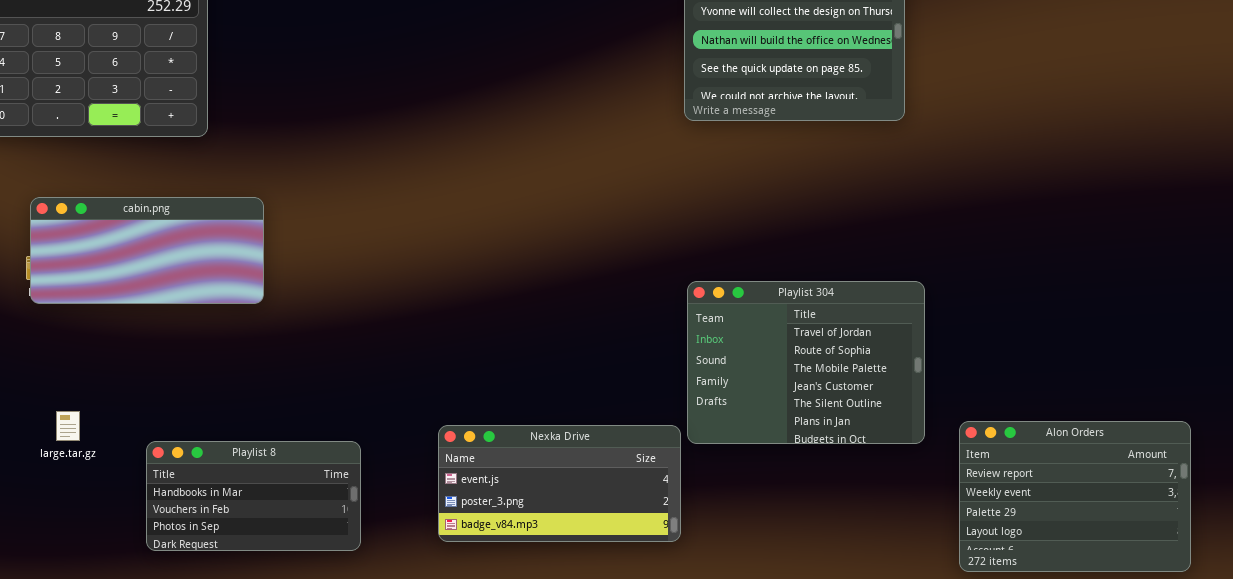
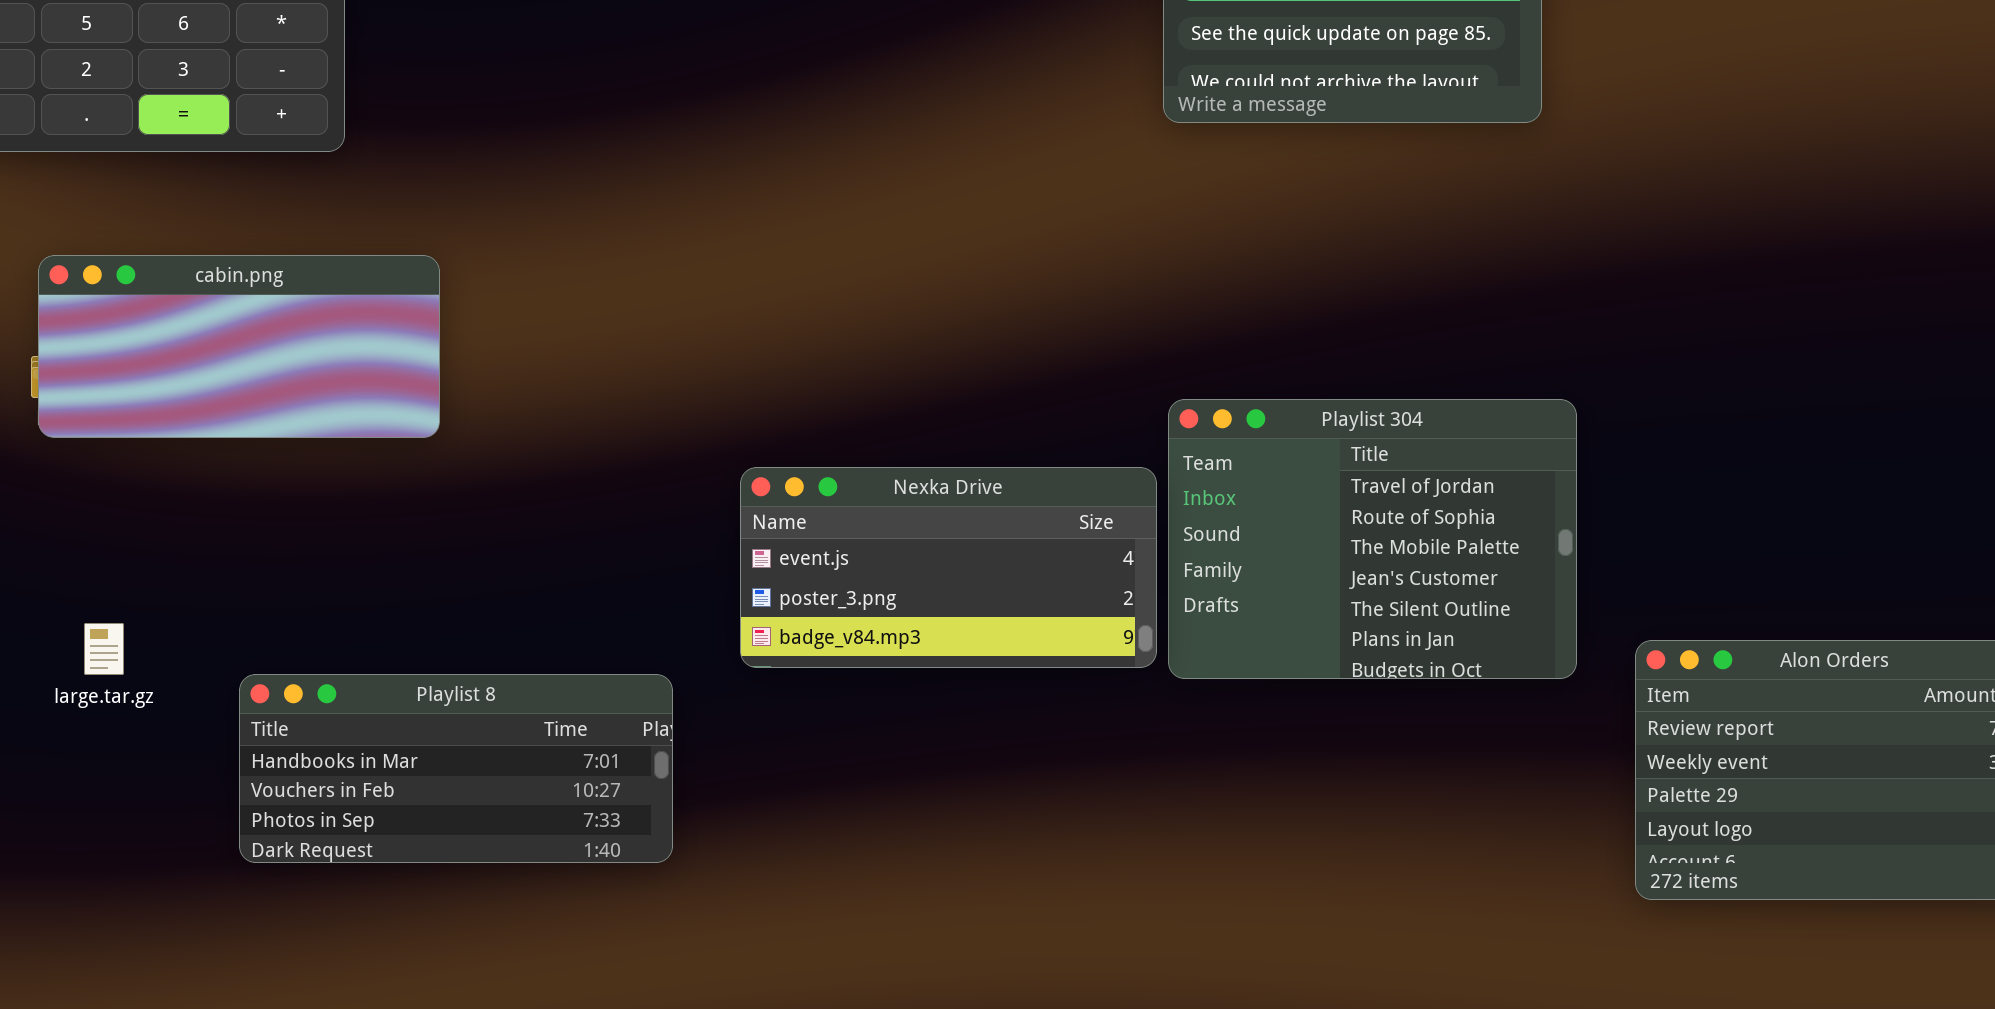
Nexka Drive: [438,425,681,542] -> [740,467,1157,668], moved
Playlist 8: [146,441,361,551] -> [239,674,673,863], resized

